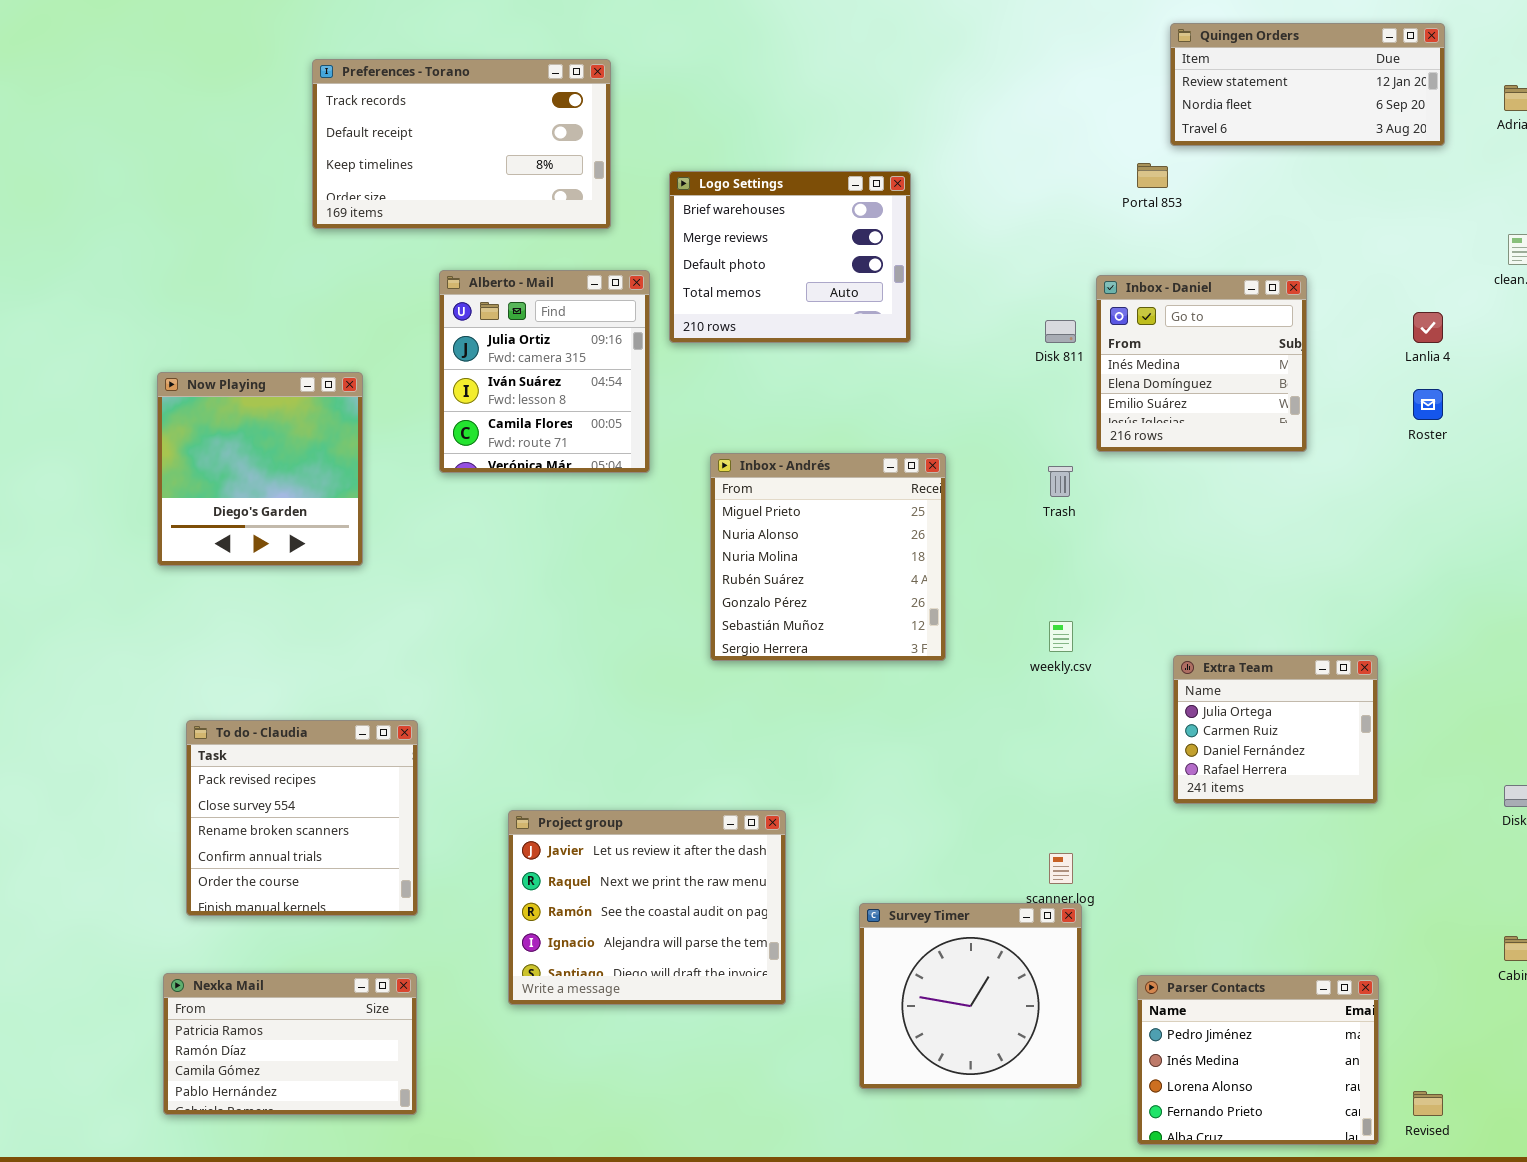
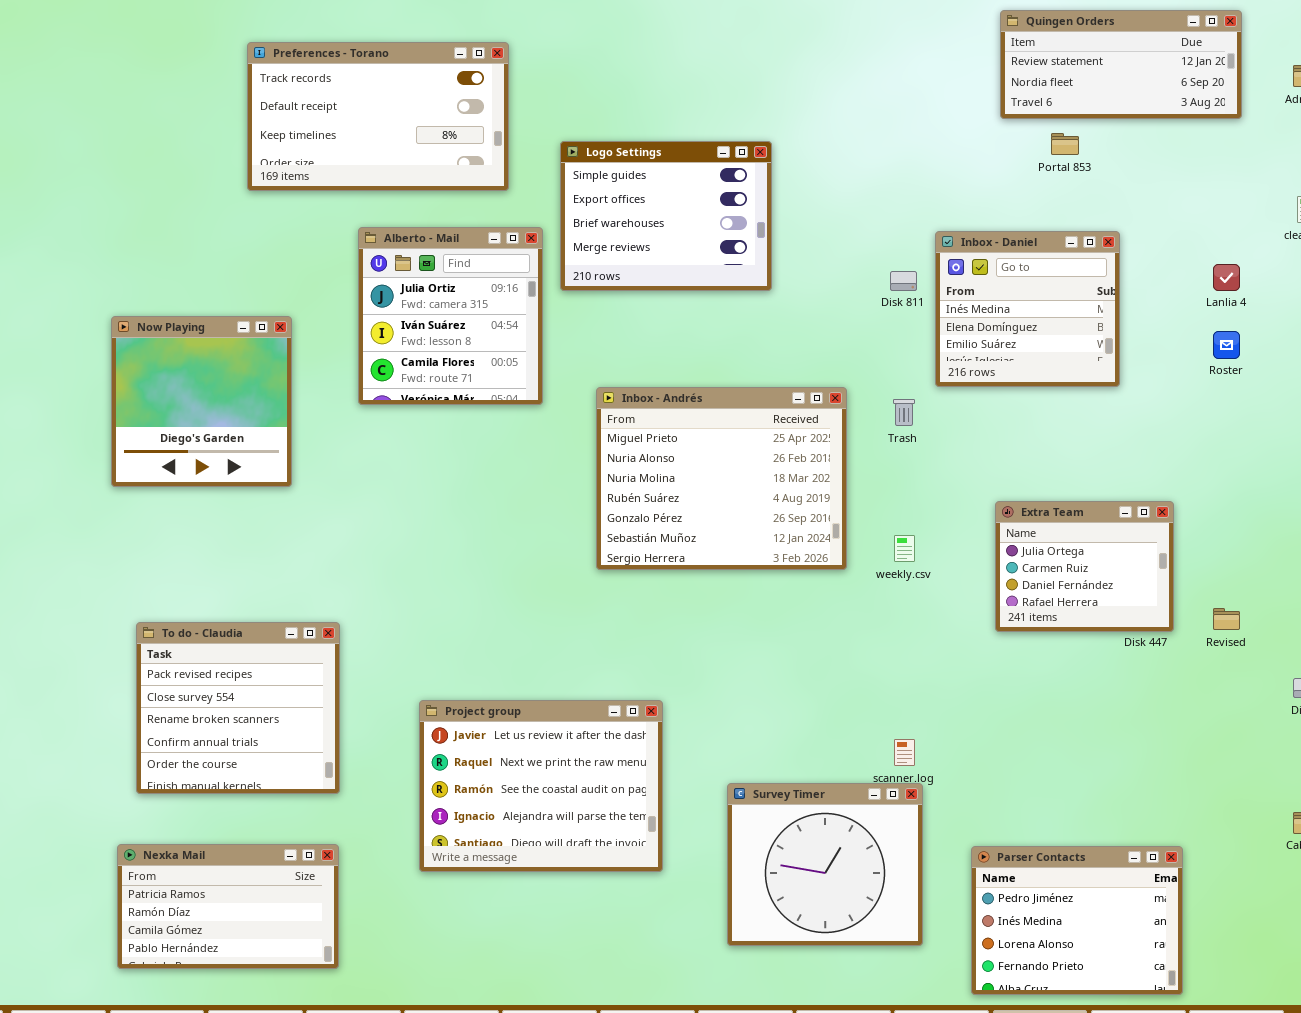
Portal 853: [1137,163,1168,188] -> [1051,133,1079,155], moved
Logo Settings: [669,171,911,343] -> [560,141,772,291], scrolled up 2 rows
Inbox - Andrés: [710,453,946,661] -> [596,387,847,570], resized
Extra Team: [1173,655,1378,804] -> [995,501,1174,632], moved
Revised: [1413,1091,1443,1116] -> [1213,608,1240,630], moved

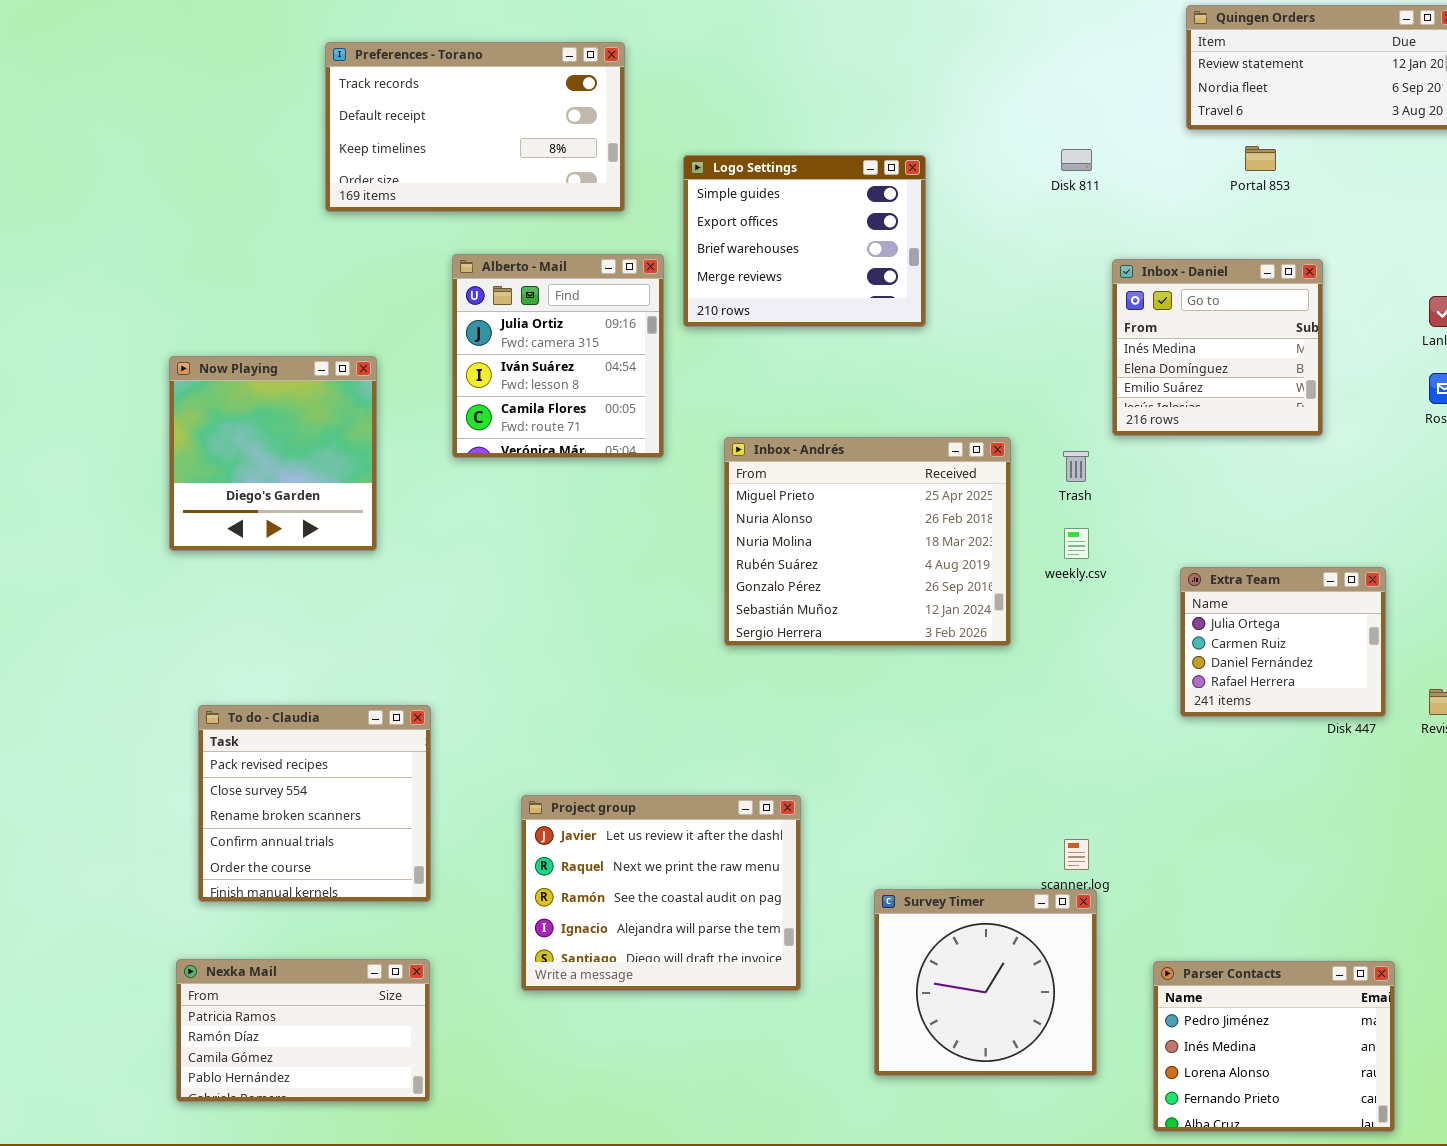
Disk 811: [890,271,917,291] -> [1061,149,1092,171], moved
weekly.csv: [894,535,915,562] -> [1064,528,1089,559], moved

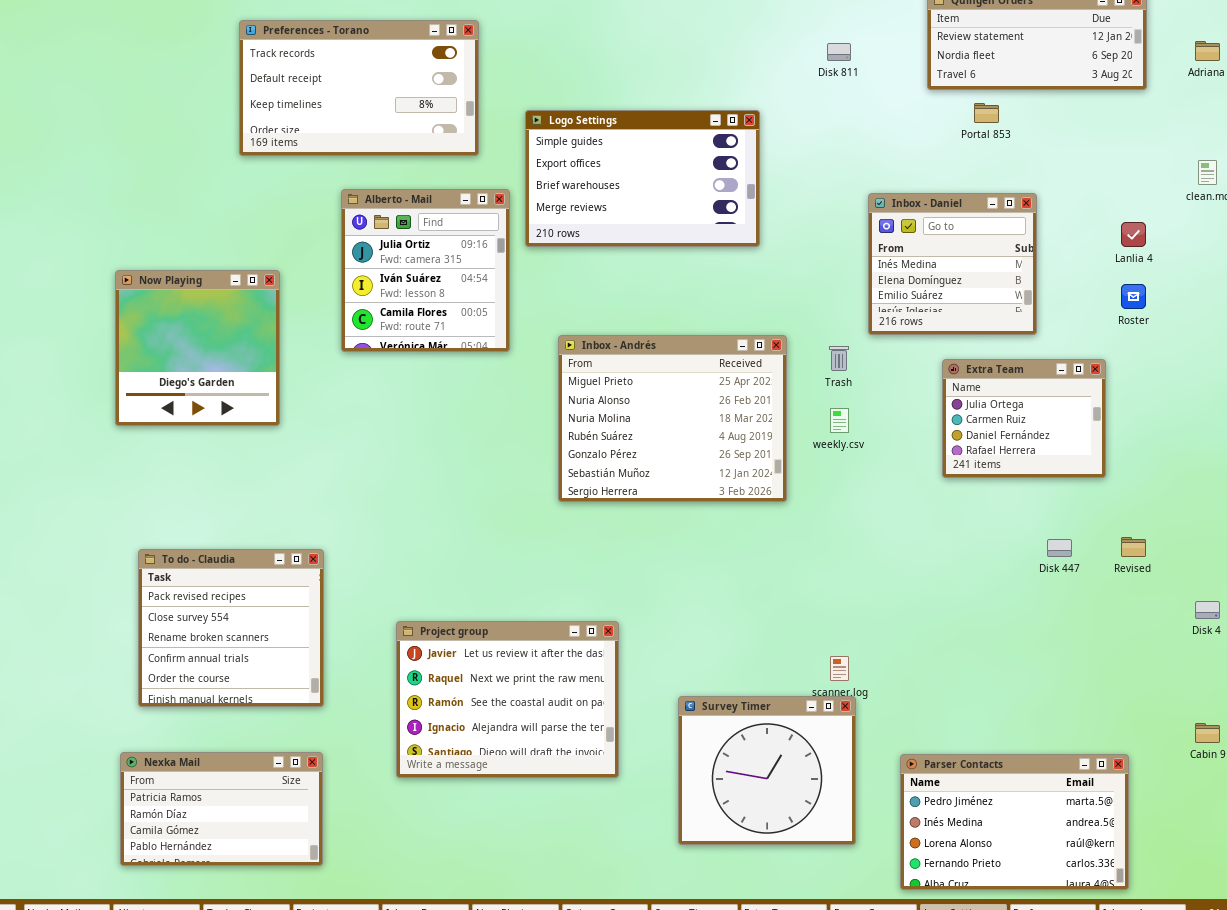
Disk 811: [1061,149,1092,171] -> [827,43,851,61], moved
Logo Settings: [683,155,926,327] -> [525,110,760,247], resized
Extra Team: [1180,567,1386,717] -> [942,359,1106,478], moved
Parser Contacts: [1153,961,1395,1132] -> [900,754,1129,890], resized

